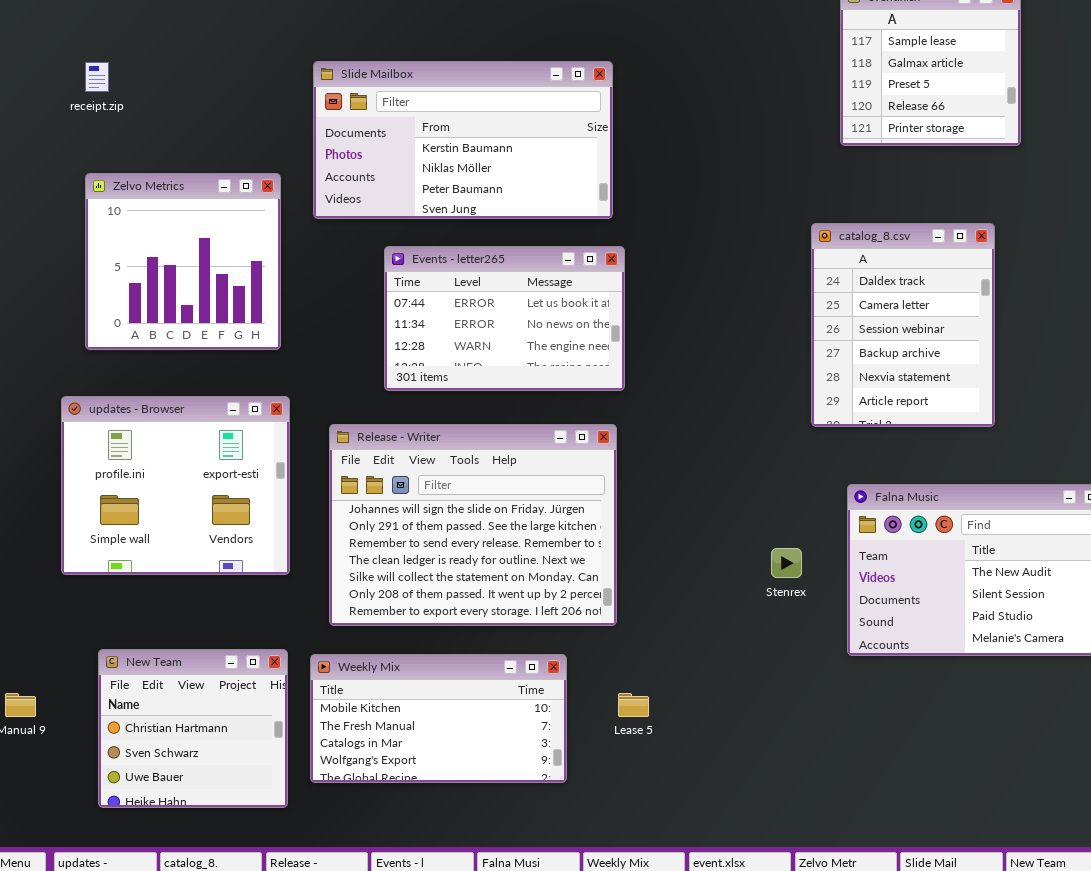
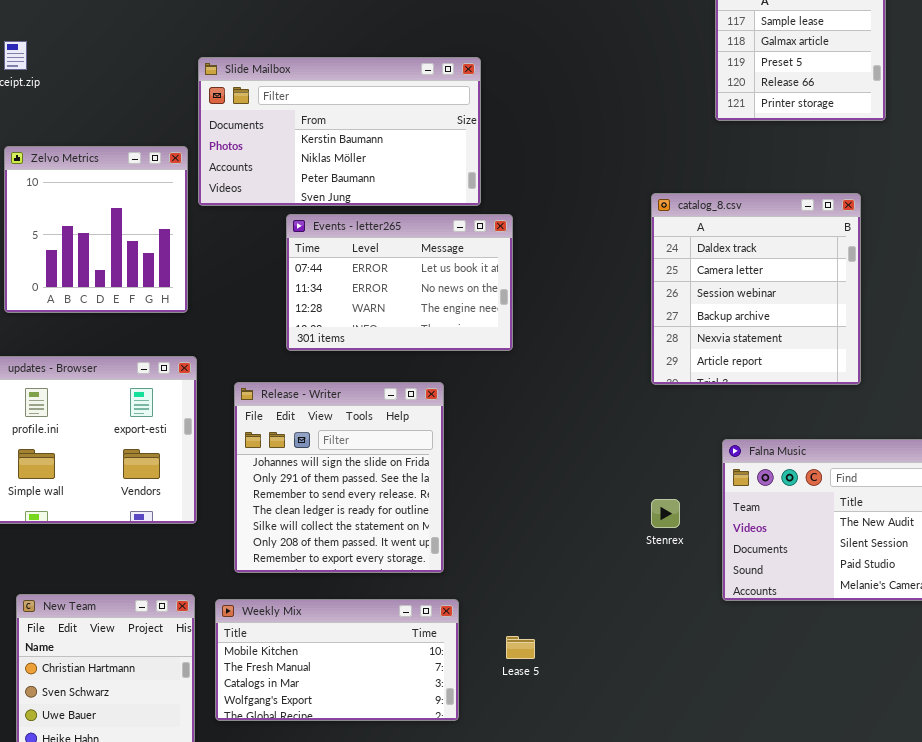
Slide Mailbox: [313,61,613,219] -> [198,57,481,206], moved
catalog_8.csv: [811,223,995,427] -> [651,193,861,385], resized
Release - Writer: [329,424,617,626] -> [234,382,444,573], resized

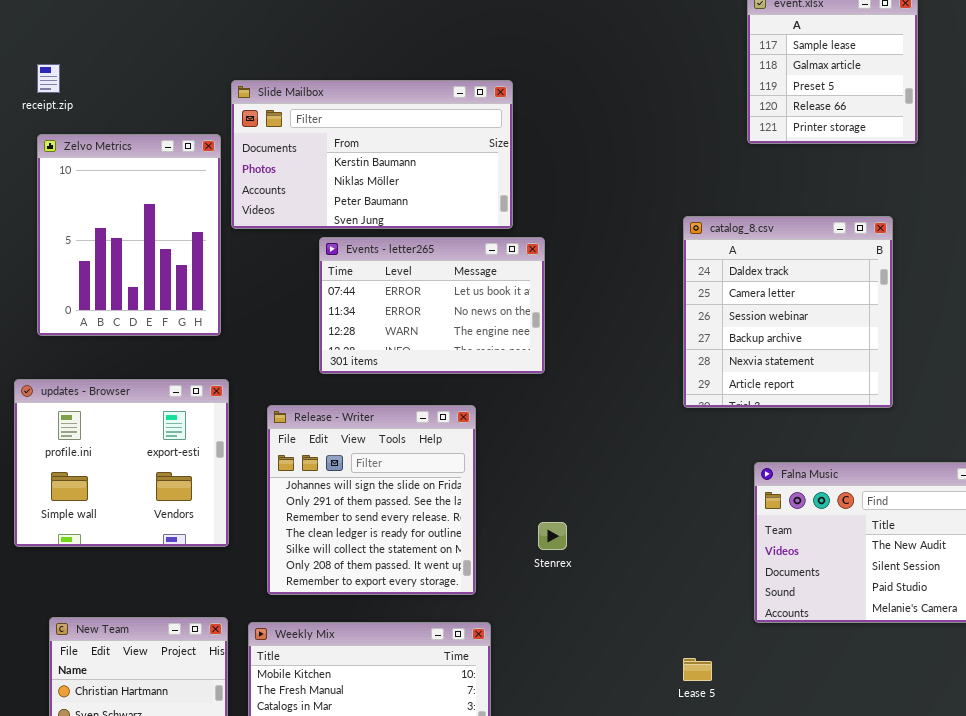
Zelvo Metrics: [4,146,188,313] -> [37,134,221,336], resized
Stenrex: [651,499,680,528] -> [538,522,567,550], moved
Lease 5: [506,636,535,659] -> [683,658,712,681], moved

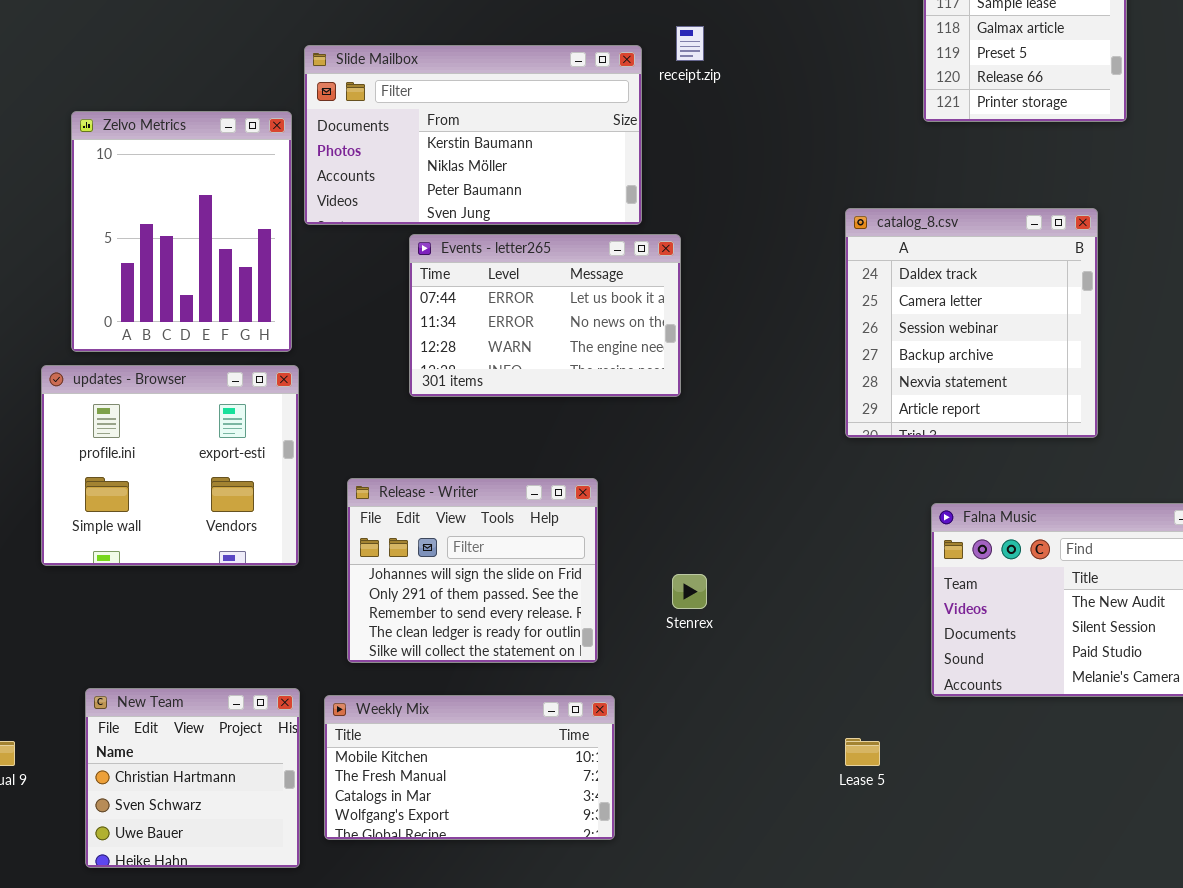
receipt.zip: [37,64,60,93] -> [676,26,704,61], moved
updates - Browser: [14,379,229,547] -> [41,365,299,566], moved
Release - Writer: [267,405,476,595] -> [347,478,598,663], resized

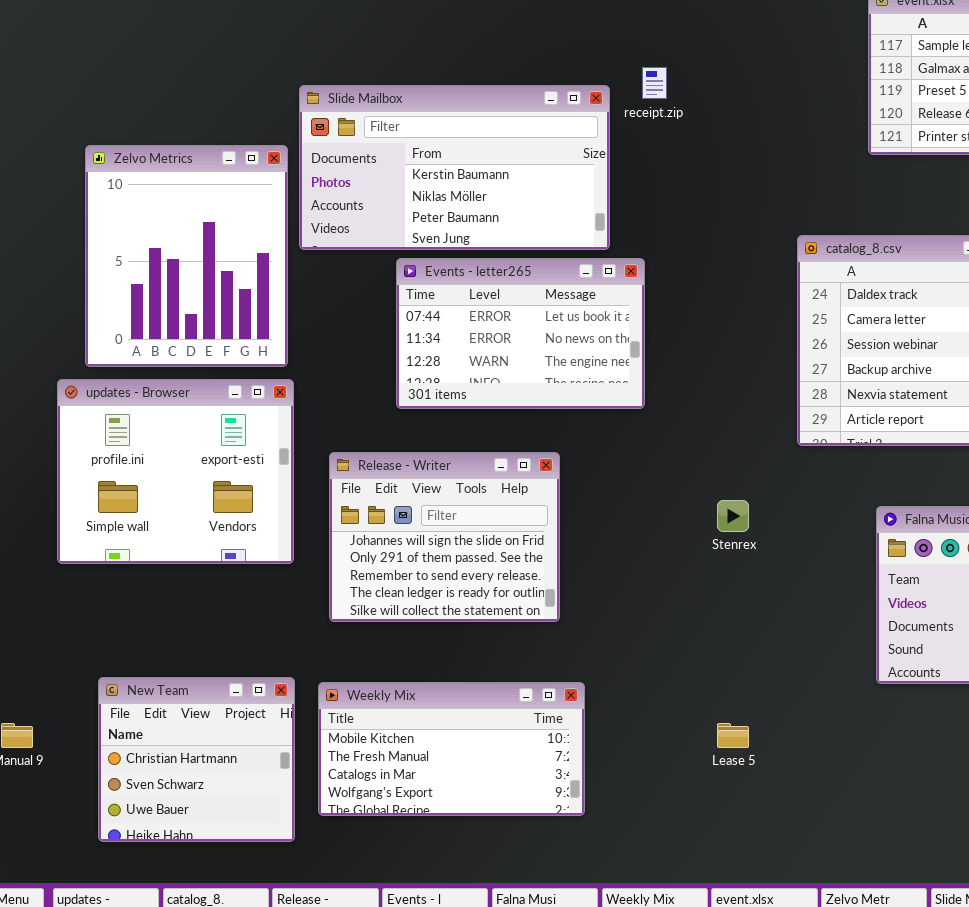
Release - Writer: [347,478,598,663] -> [329,452,560,622], moved
Stenrex: [672,574,707,609] -> [717,500,749,532], moved
Lease 5: [845,738,880,766] -> [717,723,749,748], moved

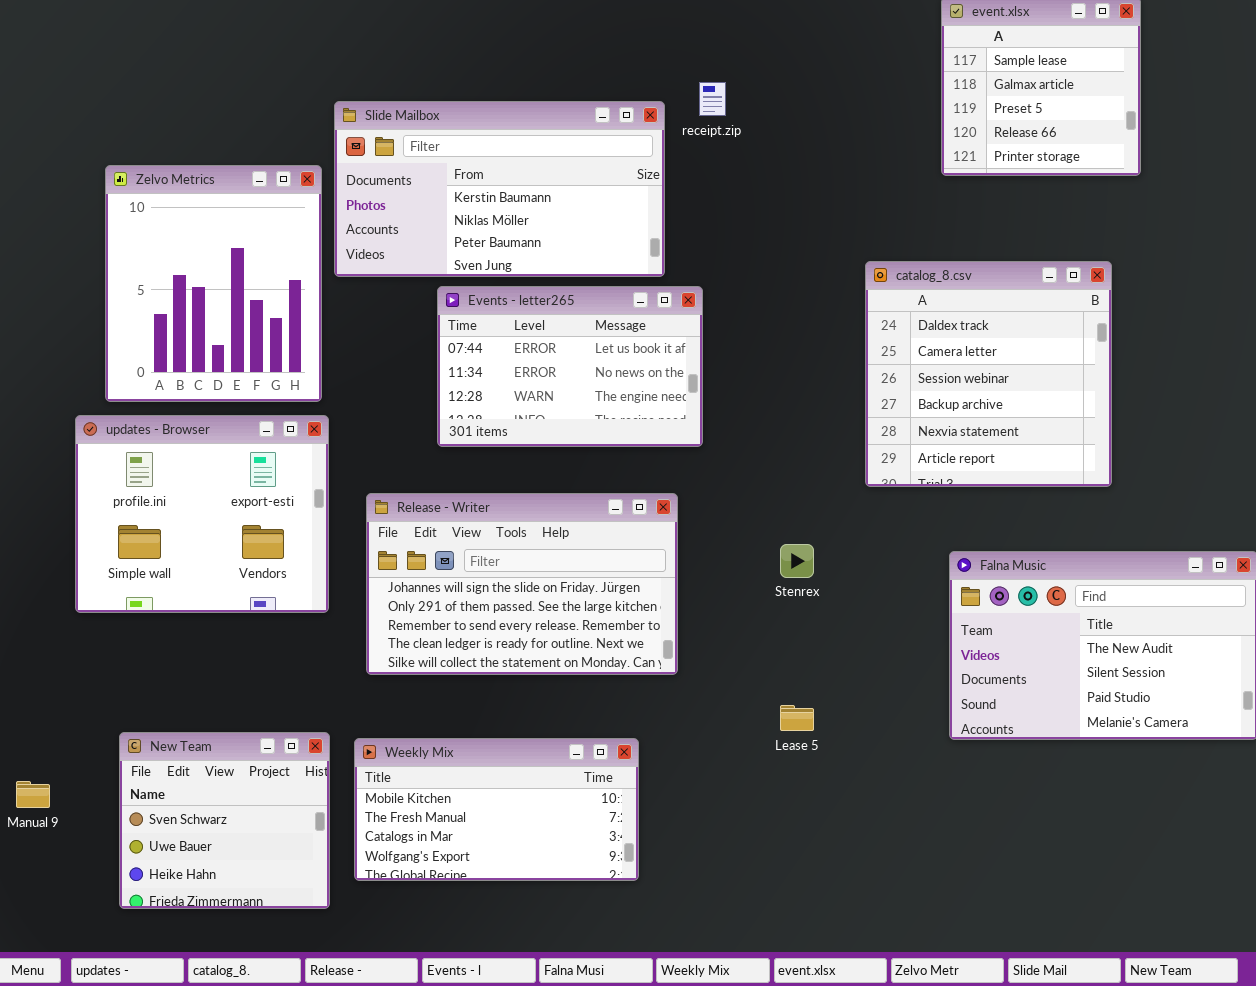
Release - Writer: [329,452,560,622] -> [366,493,678,675], resized
New Team: [98,677,295,842] -> [119,732,330,909], scrolled down 1 row
Lease 5: [717,723,749,748] -> [780,705,814,731], moved

